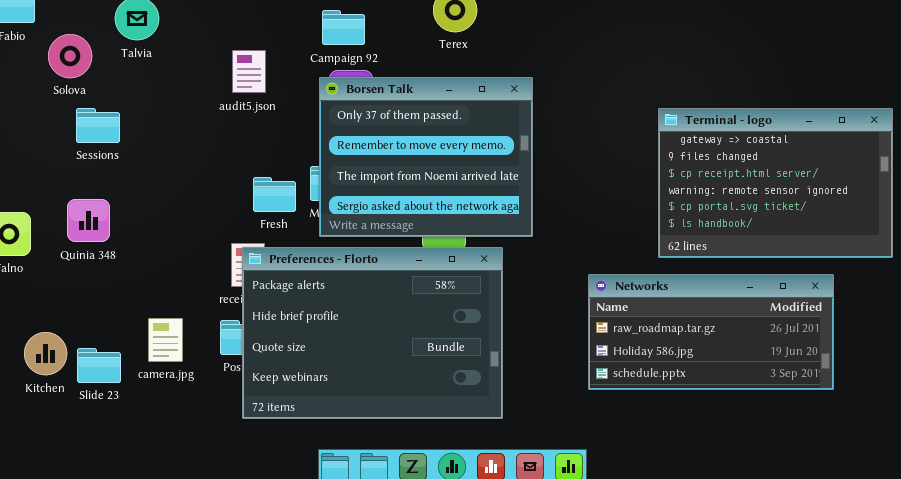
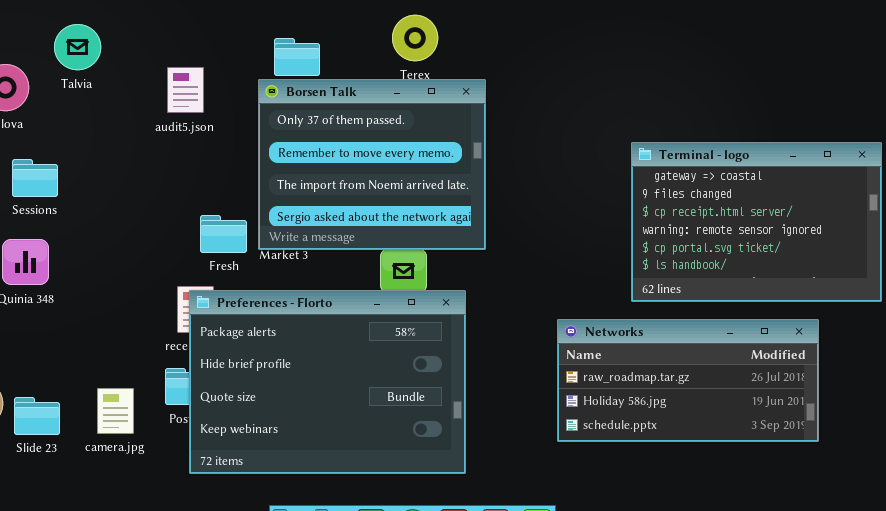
audit5.json: [232,50,266,93] -> [167,67,204,113], moved
Borsen Talk: [319,77,533,237] -> [258,79,486,250], moved
Sessions: [76,108,120,143] -> [12,159,58,197], moved
camera.jpg: [148,318,183,362] -> [97,388,134,434], moved

